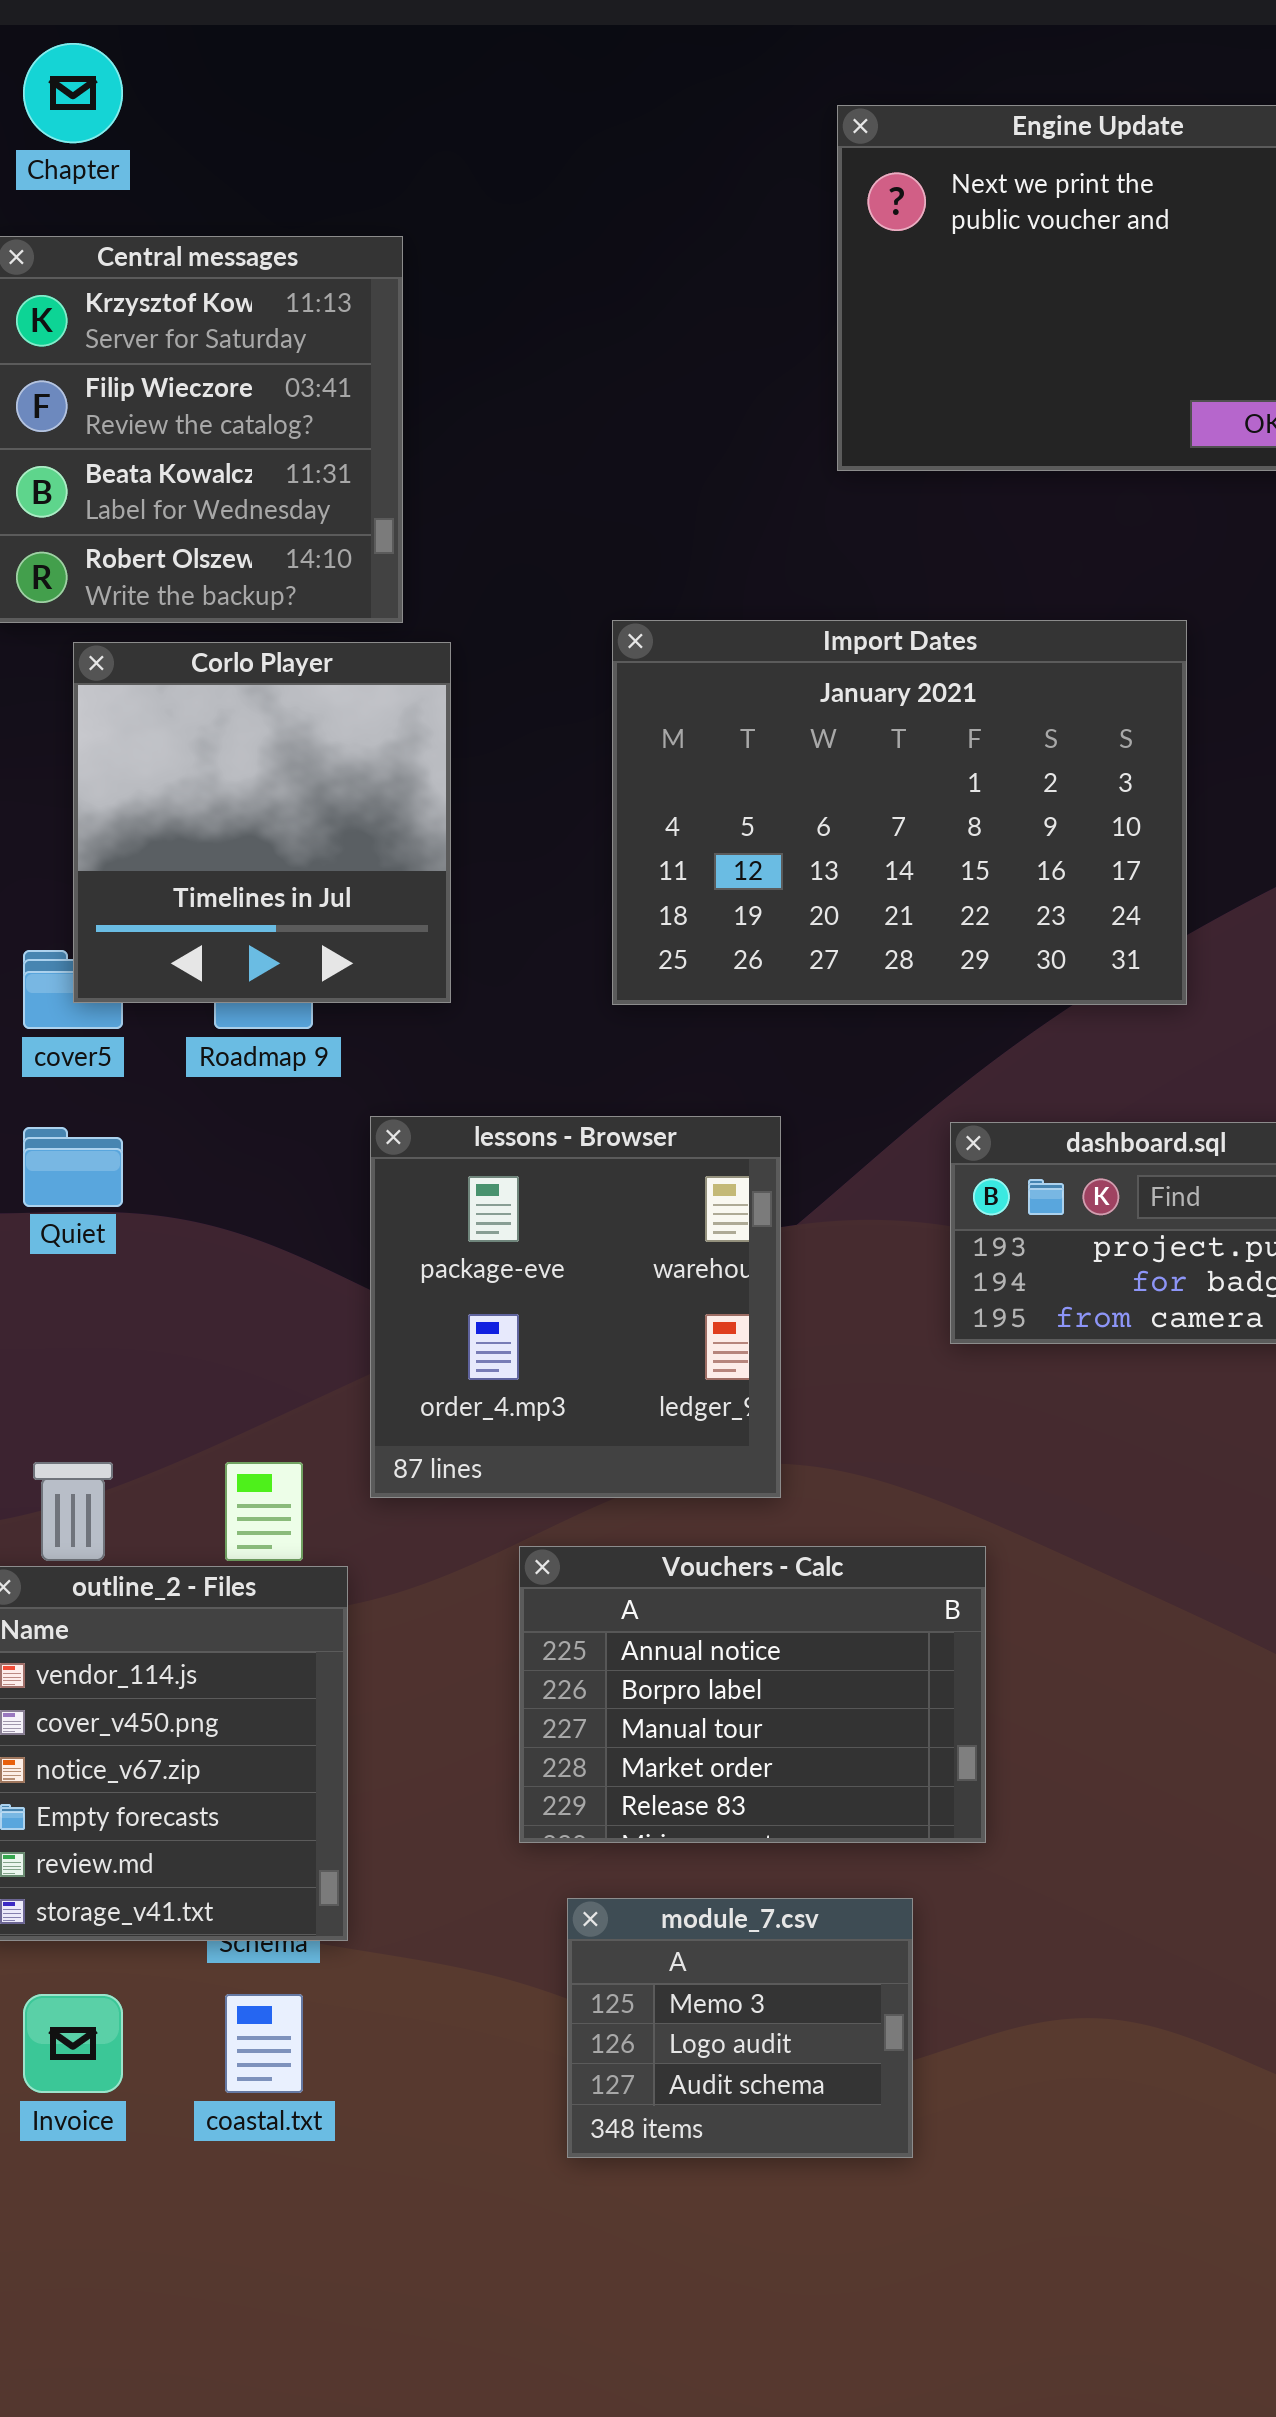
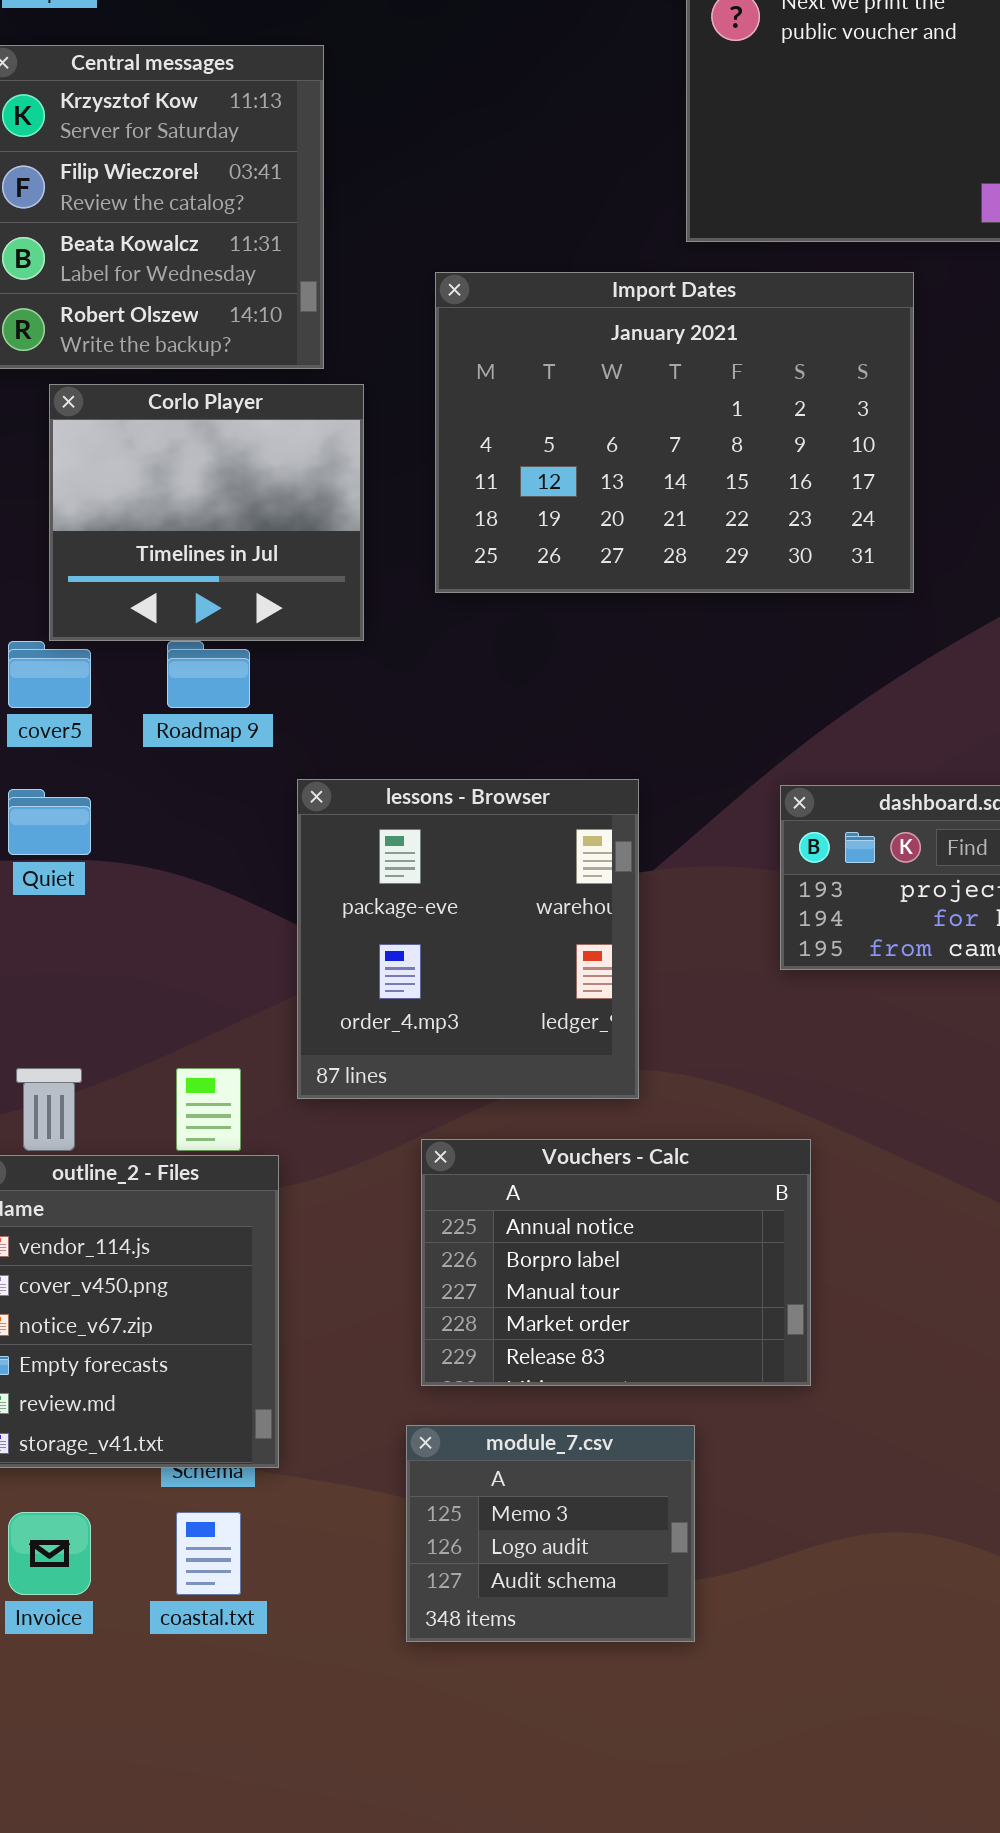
Import Dates: [612,620,1187,1005] -> [435,272,914,593], moved
Corlo Player: [73,642,451,1003] -> [49,384,364,641], resized
module_7.csv: [567,1898,913,2158] -> [406,1425,695,1642], moved

